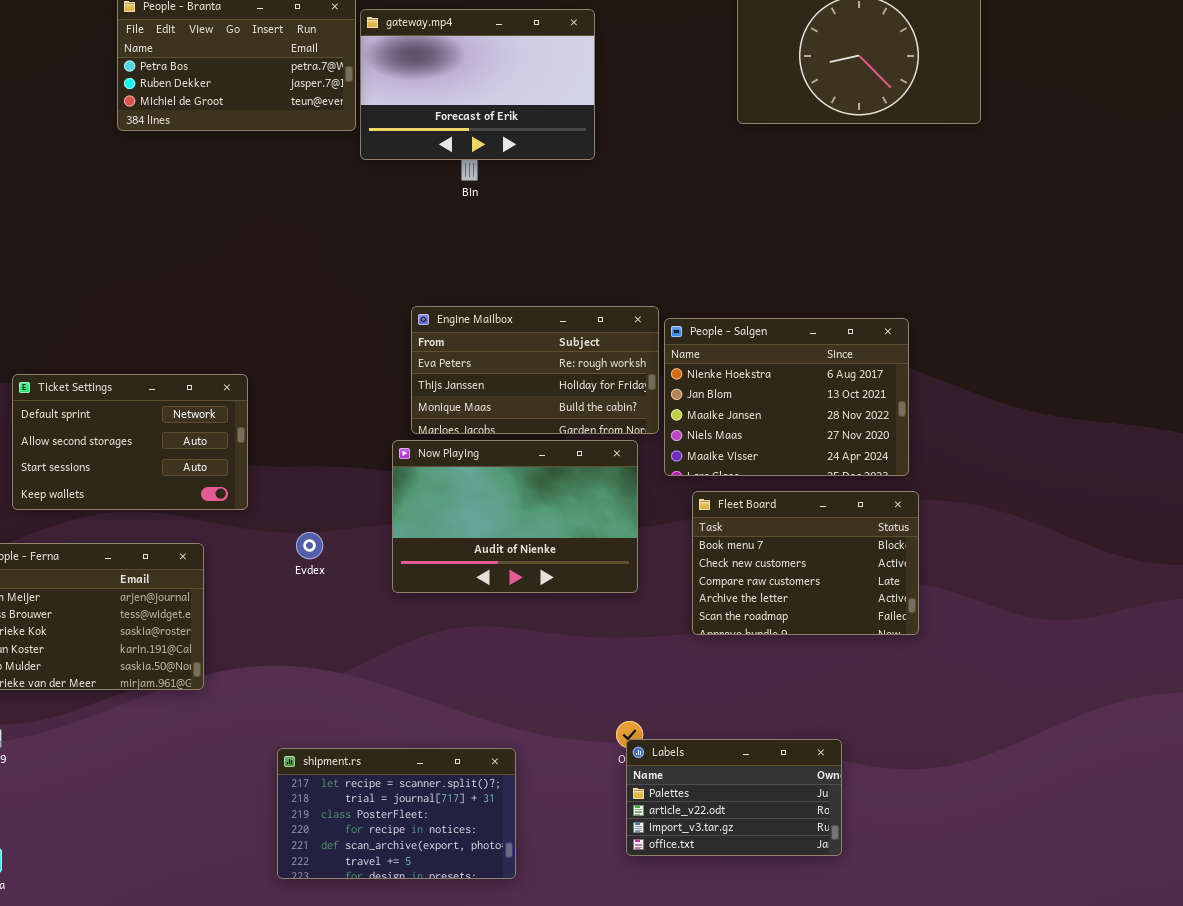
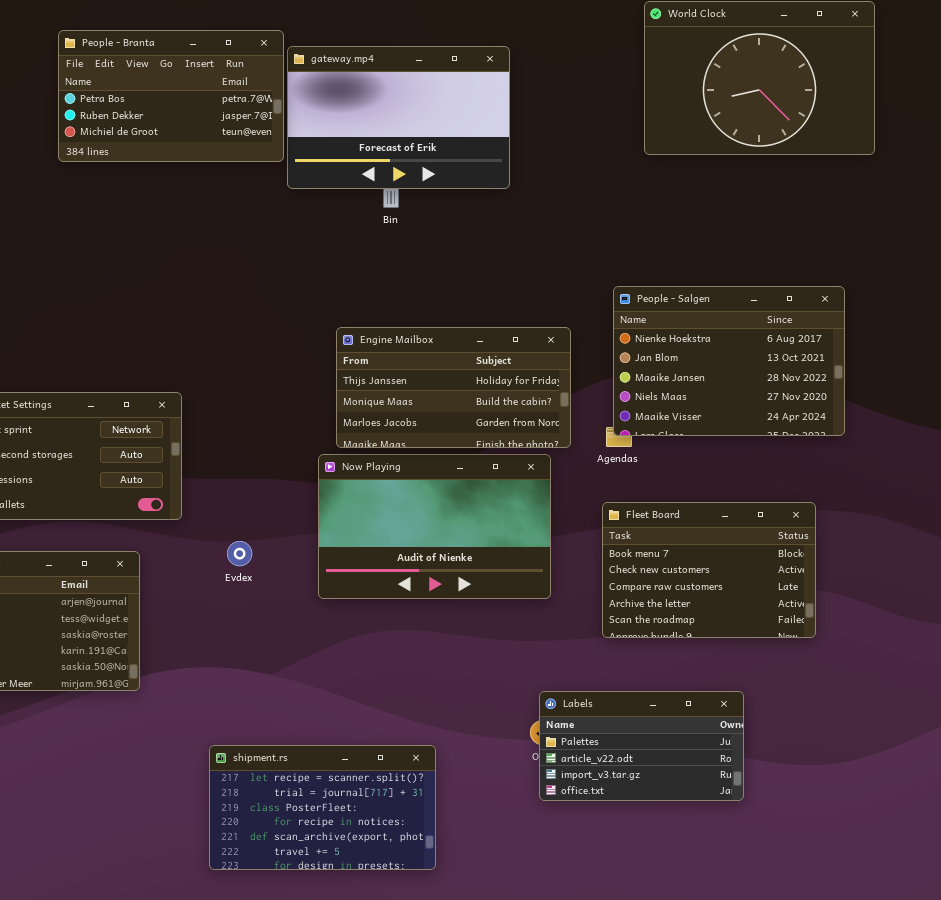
Engine Mailbox: [411,306,659,434] -> [336,327,571,448], scrolled down 1 row
People - Salgen: [664,318,909,476] -> [613,286,845,436], moved
Labels: [626,739,842,856] -> [539,691,744,801], moved

